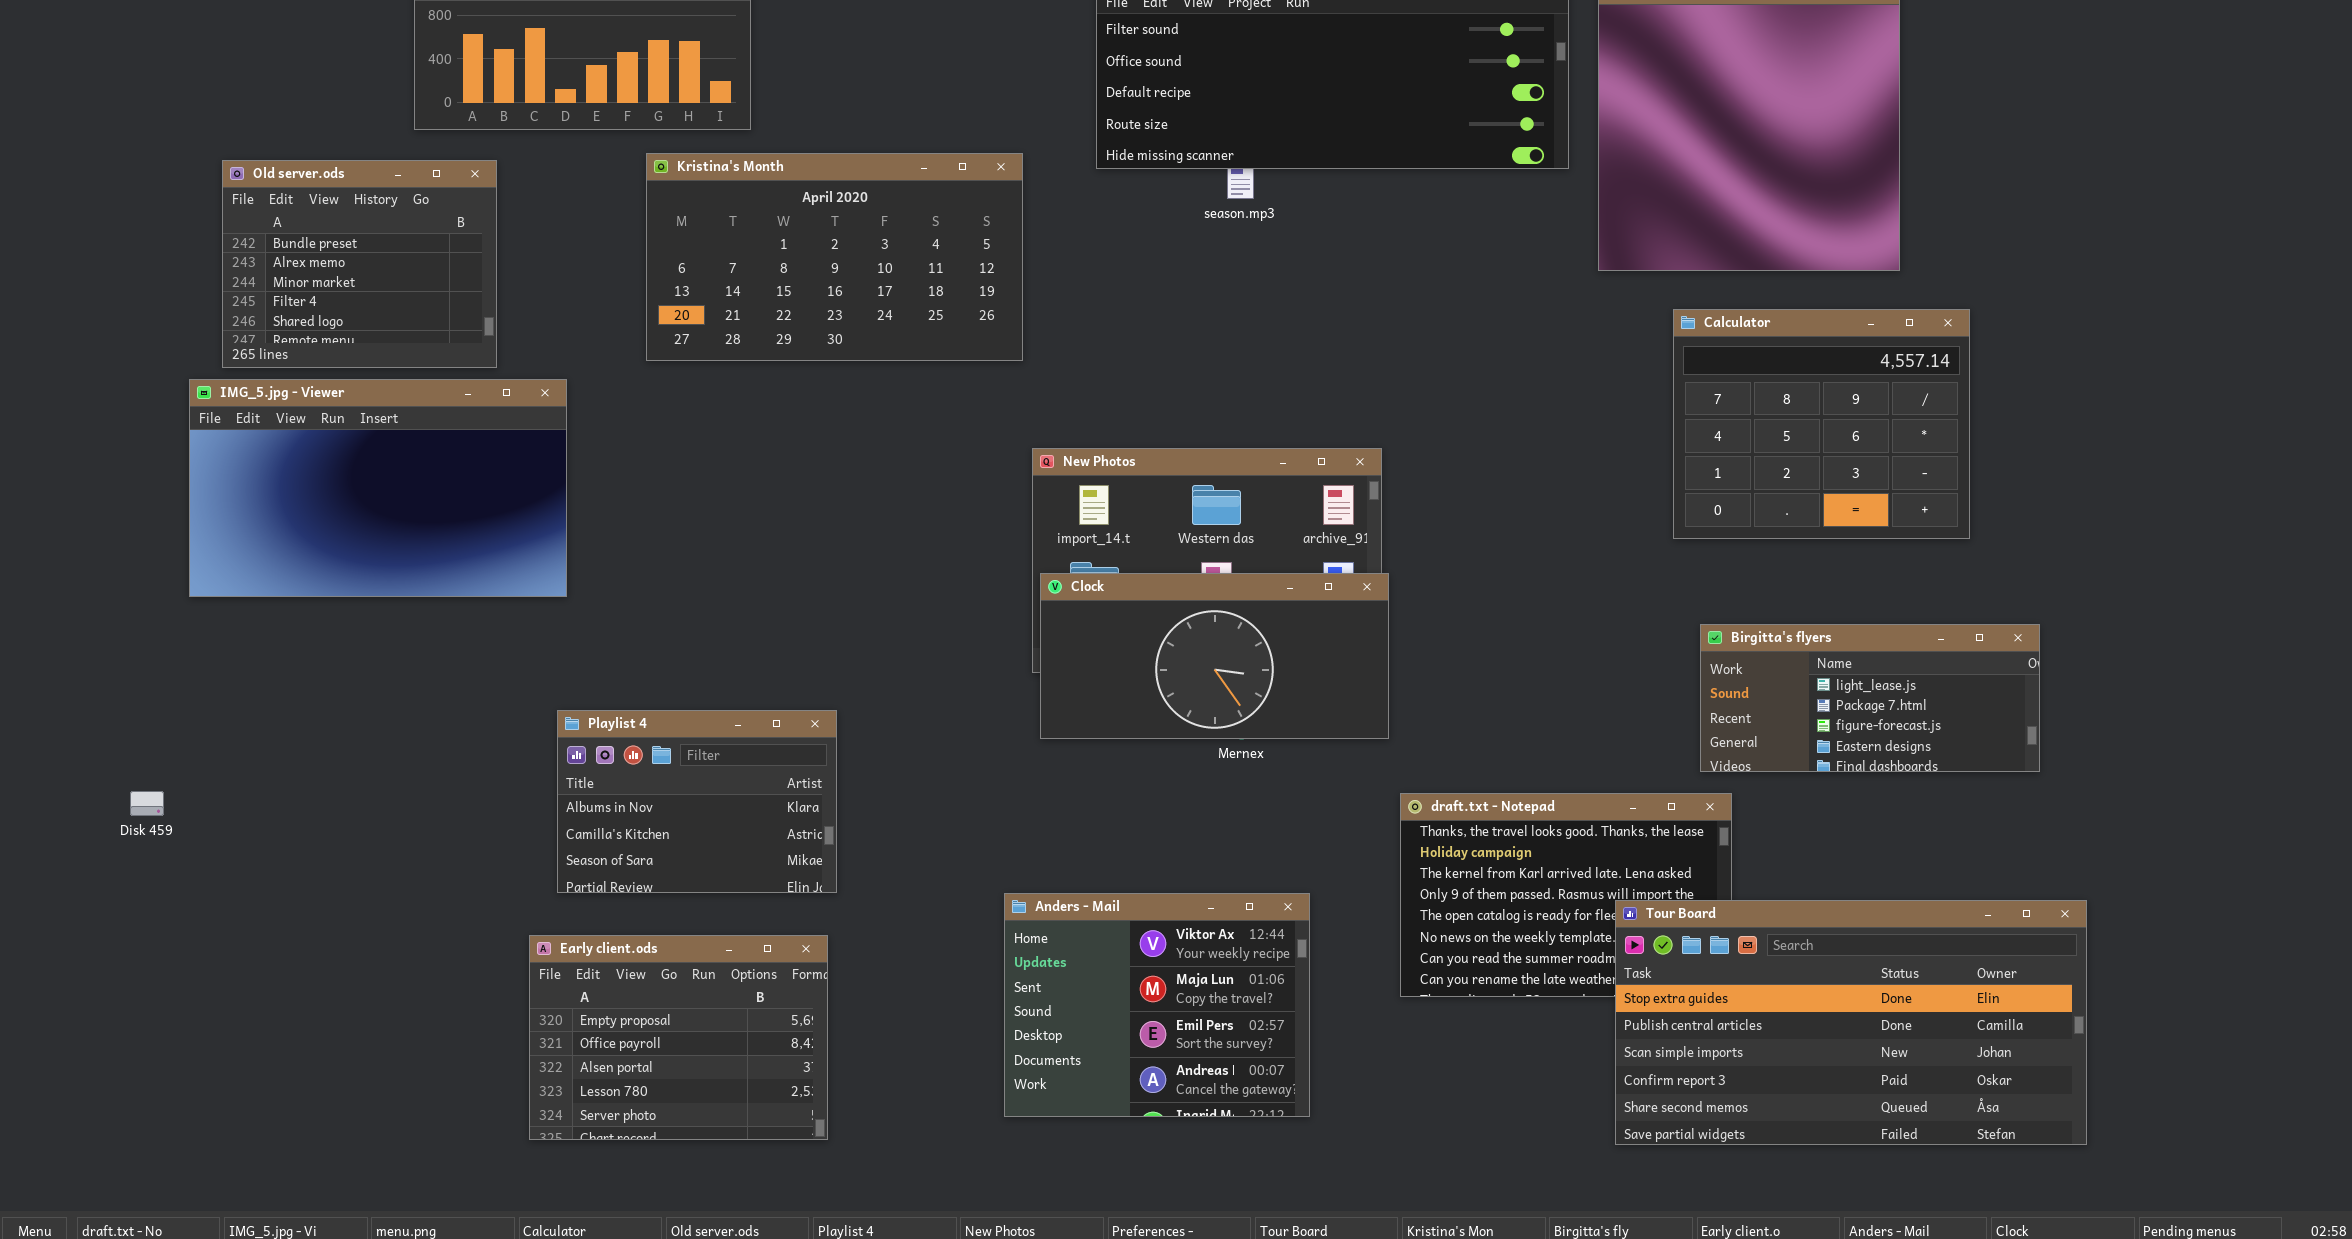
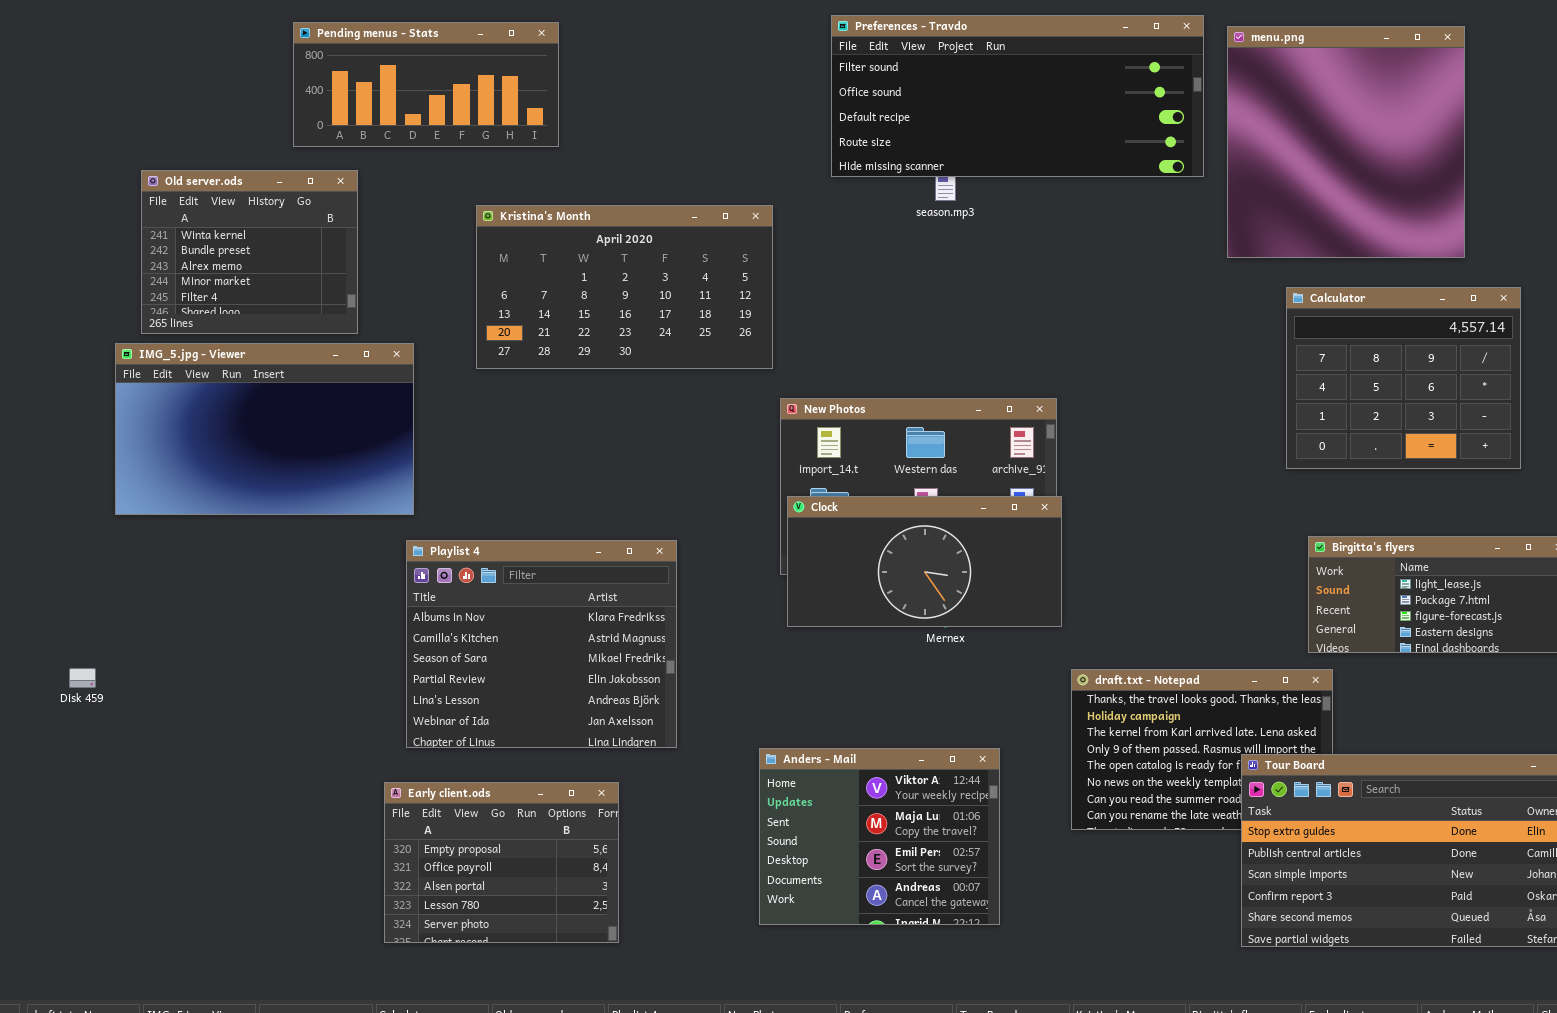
Kristina's Month: [646,153,1023,361] -> [476,205,773,369], moved
Old server.ods: [222,160,497,368] -> [141,170,358,334], scrolled up 1 row
Playlist 4: [557,710,837,893] -> [406,540,677,748], resized

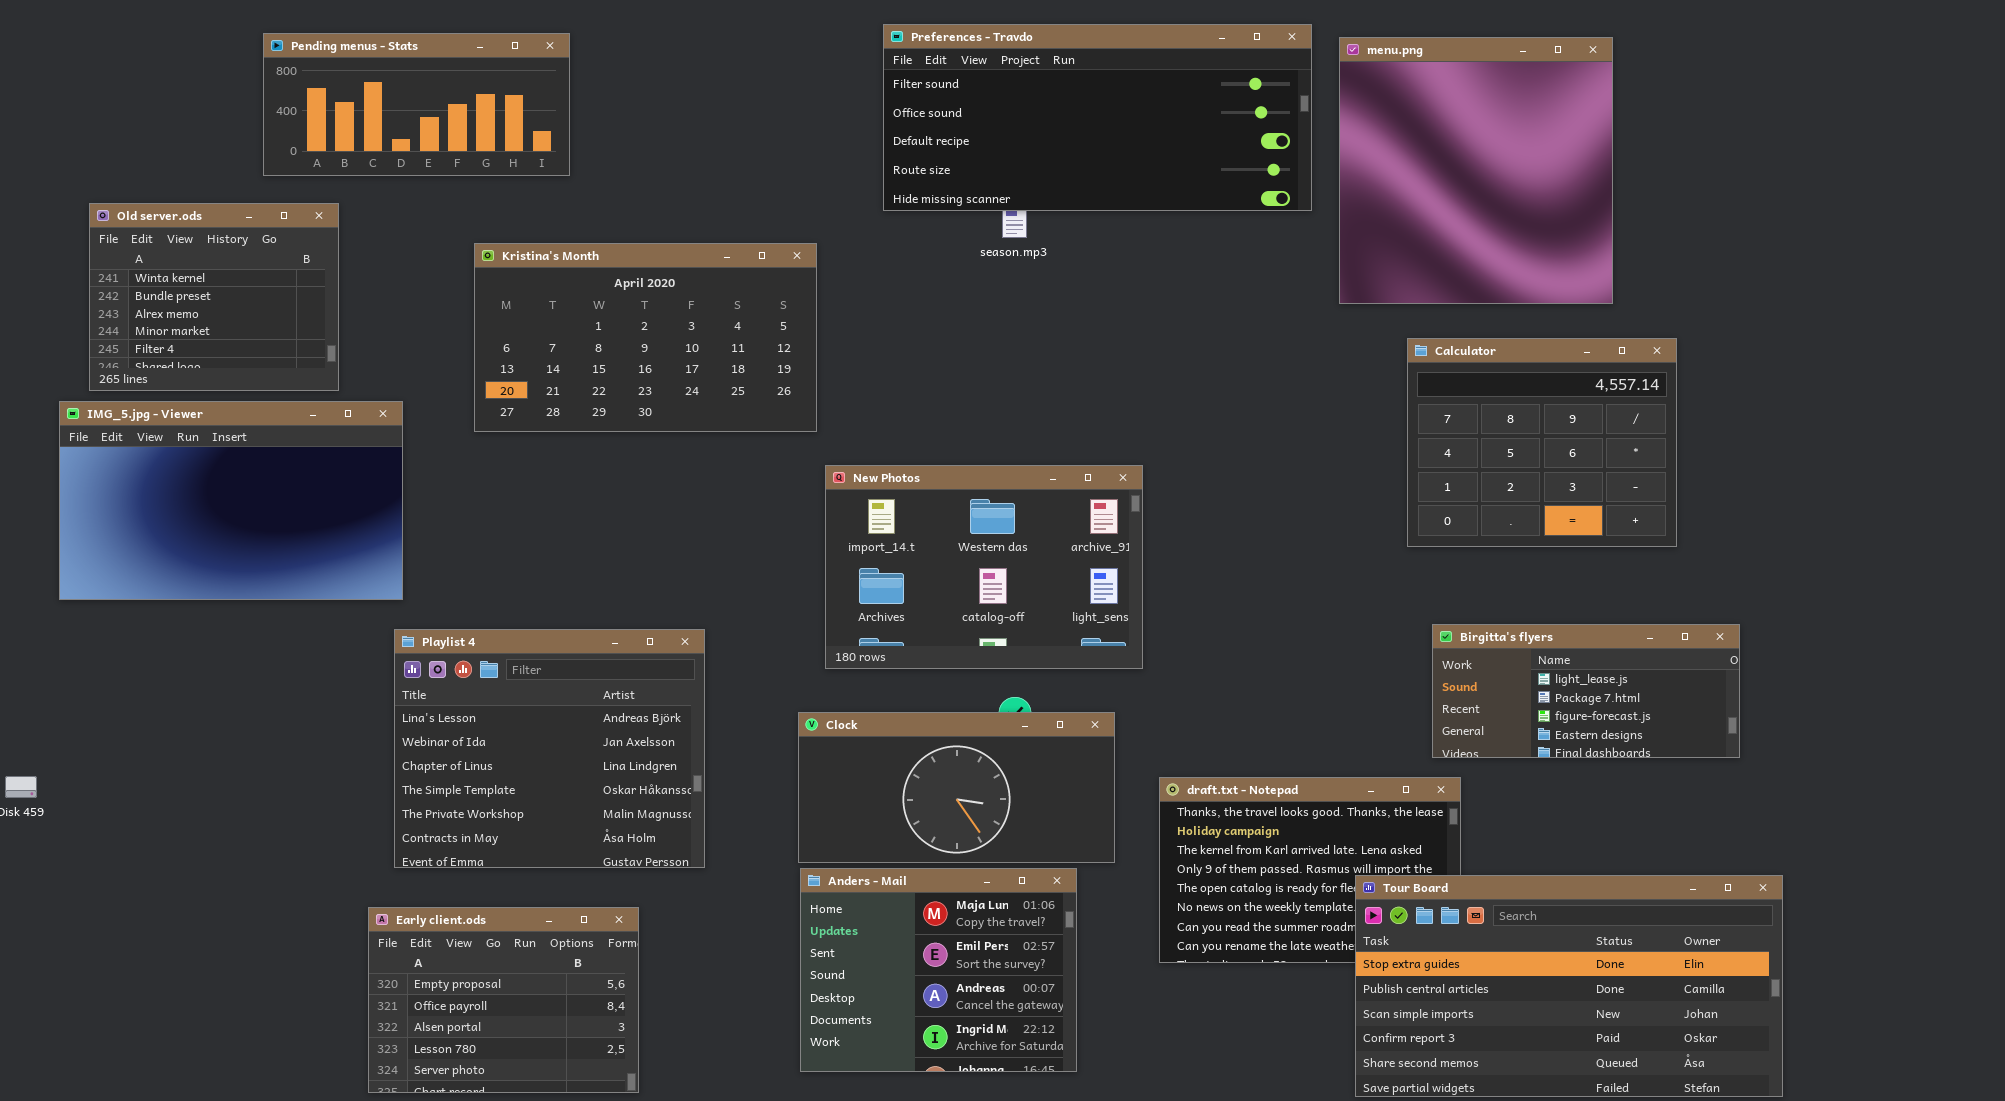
Clock: [787,496,1062,627] -> [798,712,1115,863], moved
Playlist 4: [406,540,677,748] -> [394,629,705,868], scrolled down 4 rows
Anders - Mail: [759,748,1000,925] -> [800,868,1077,1072], scrolled down 1 row

